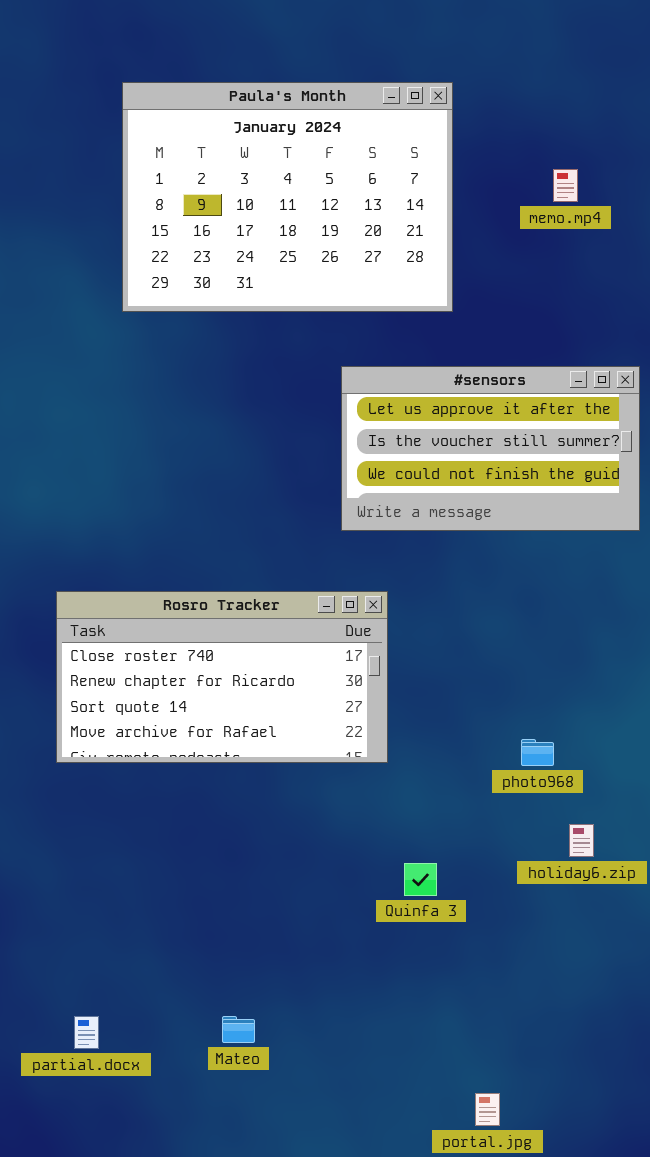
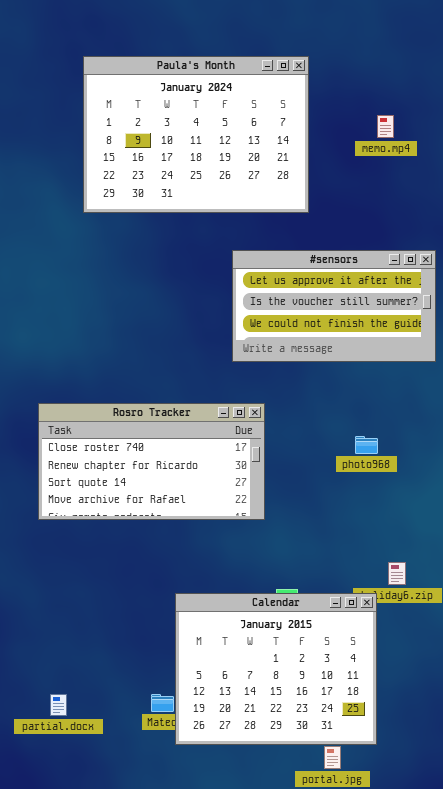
photo968: [521,739,554,766] -> [355,436,378,454], moved
Calendar: none -> [175,593,377,745], opened

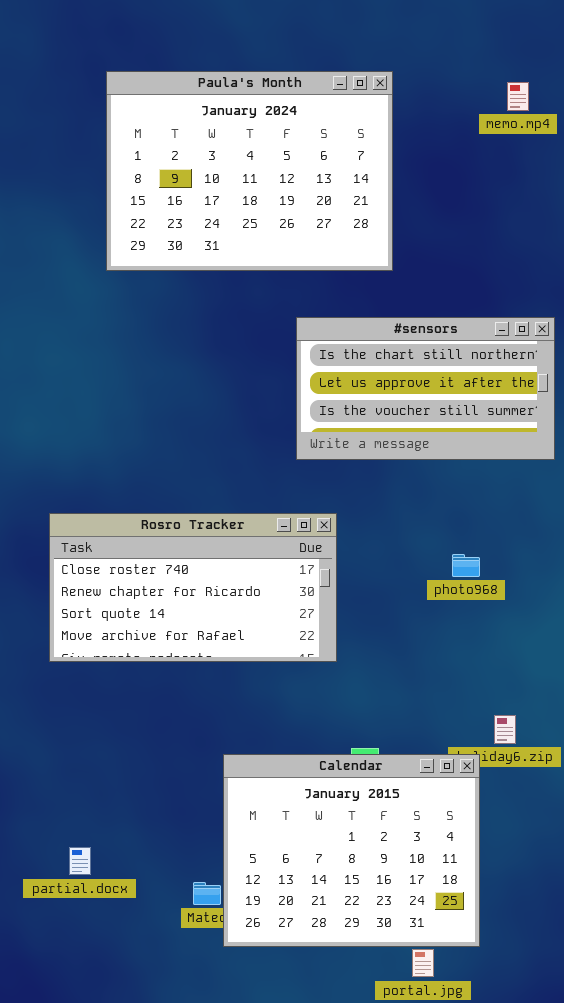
memo.mp4: [377,115,394,138] -> [507,82,529,111], moved
#sensors: [232,250,436,362] -> [296,317,555,460], scrolled up 1 row
partial.docx: [50,694,67,716] -> [69,847,91,875], moved

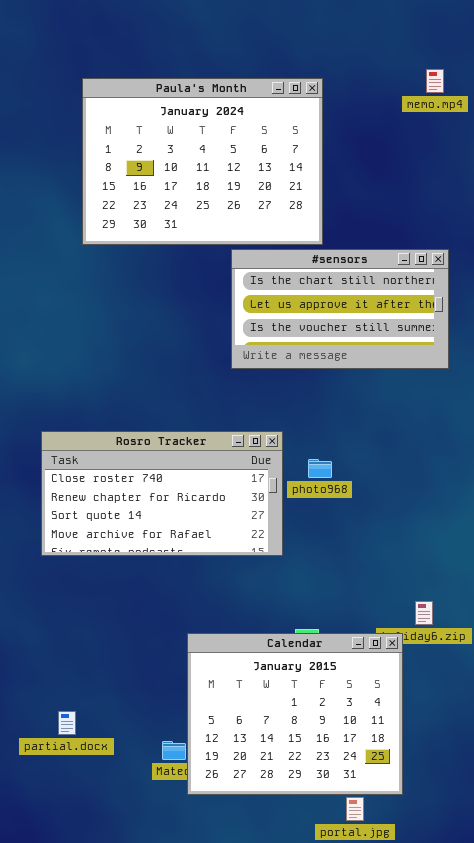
Paula's Month: [106,71,393,271] -> [82,78,323,245], moved
#sensors: [296,317,555,460] -> [231,249,449,369], moved
photo968: [452,554,480,577] -> [308,459,332,478], moved

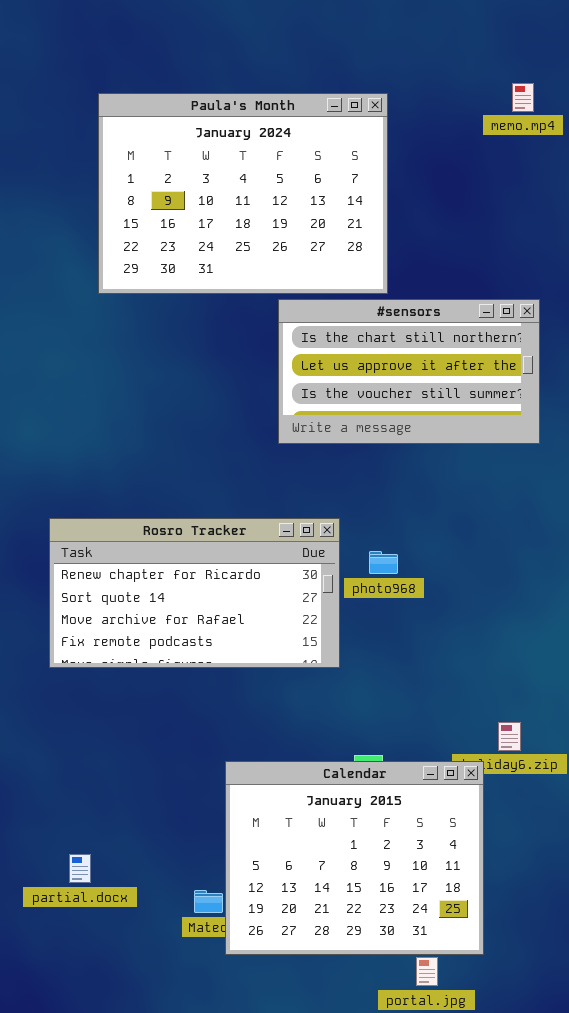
Rosro Tracker: [41,431,283,556] -> [49,518,340,668], scrolled down 1 row

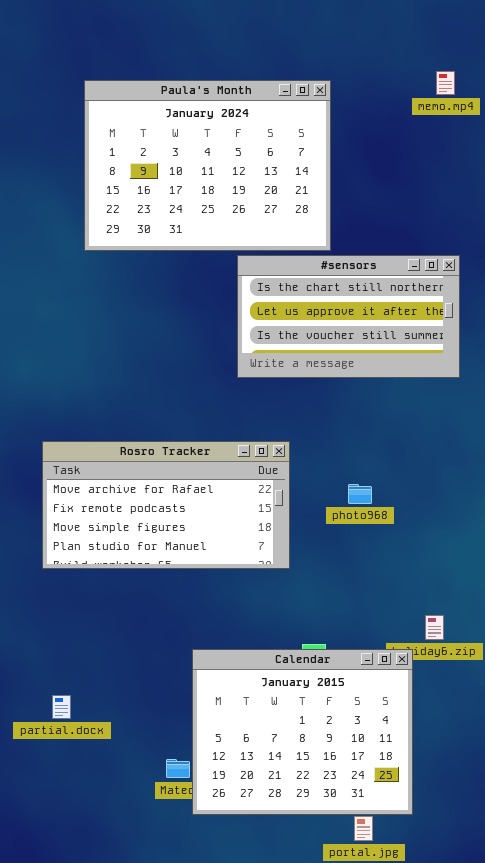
Rosro Tracker: [49,518,340,668] -> [42,441,290,569], scrolled down 2 rows
photo968: [369,551,398,574] -> [348,484,372,504], moved
partial.docx: [69,854,91,883] -> [52,695,71,719], moved

